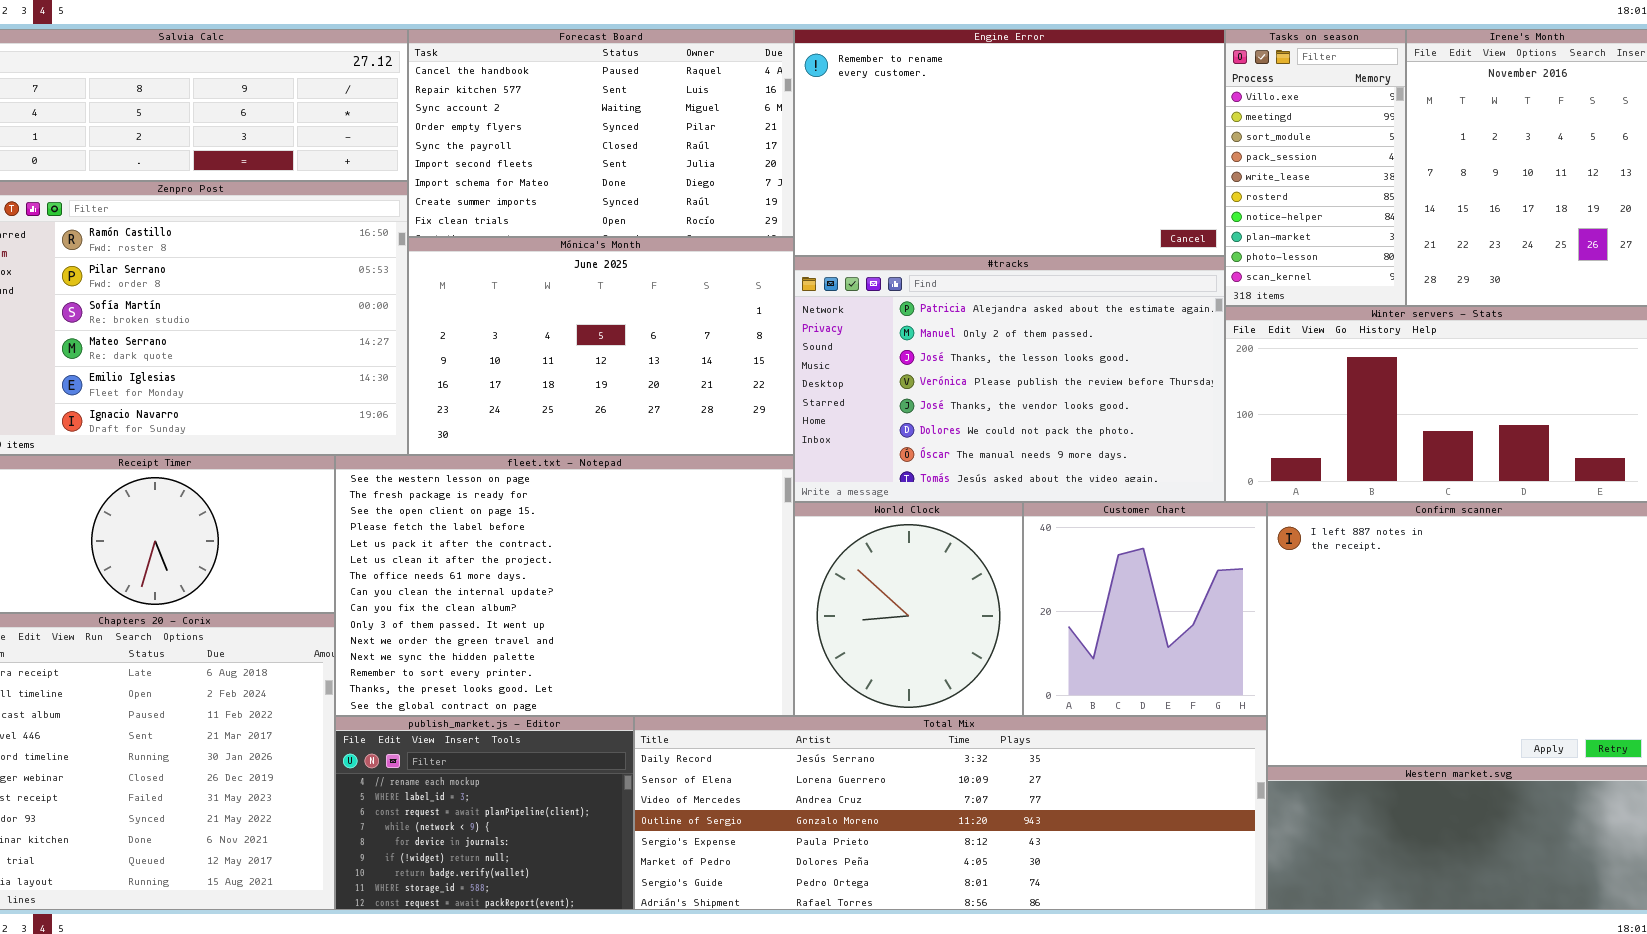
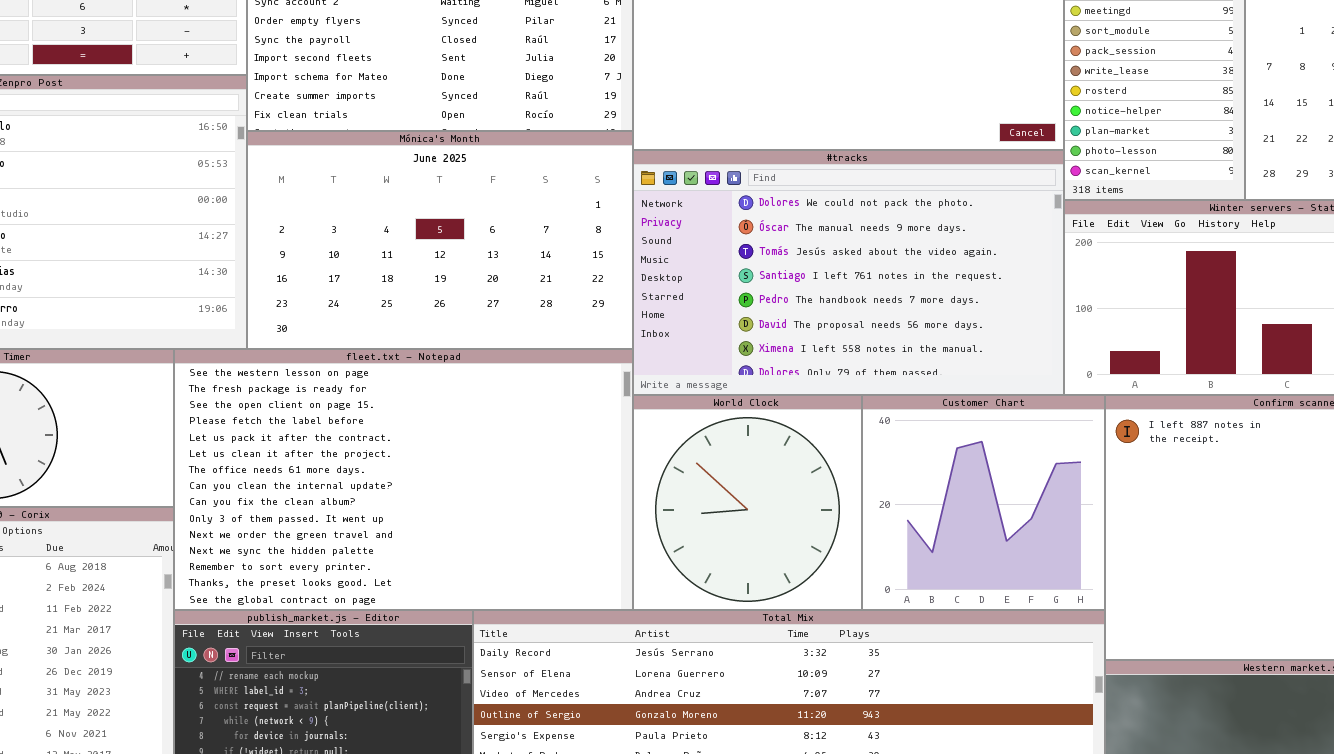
#tracks: [794,256,1225,502] -> [633,150,1064,395], scrolled down 5 rows

